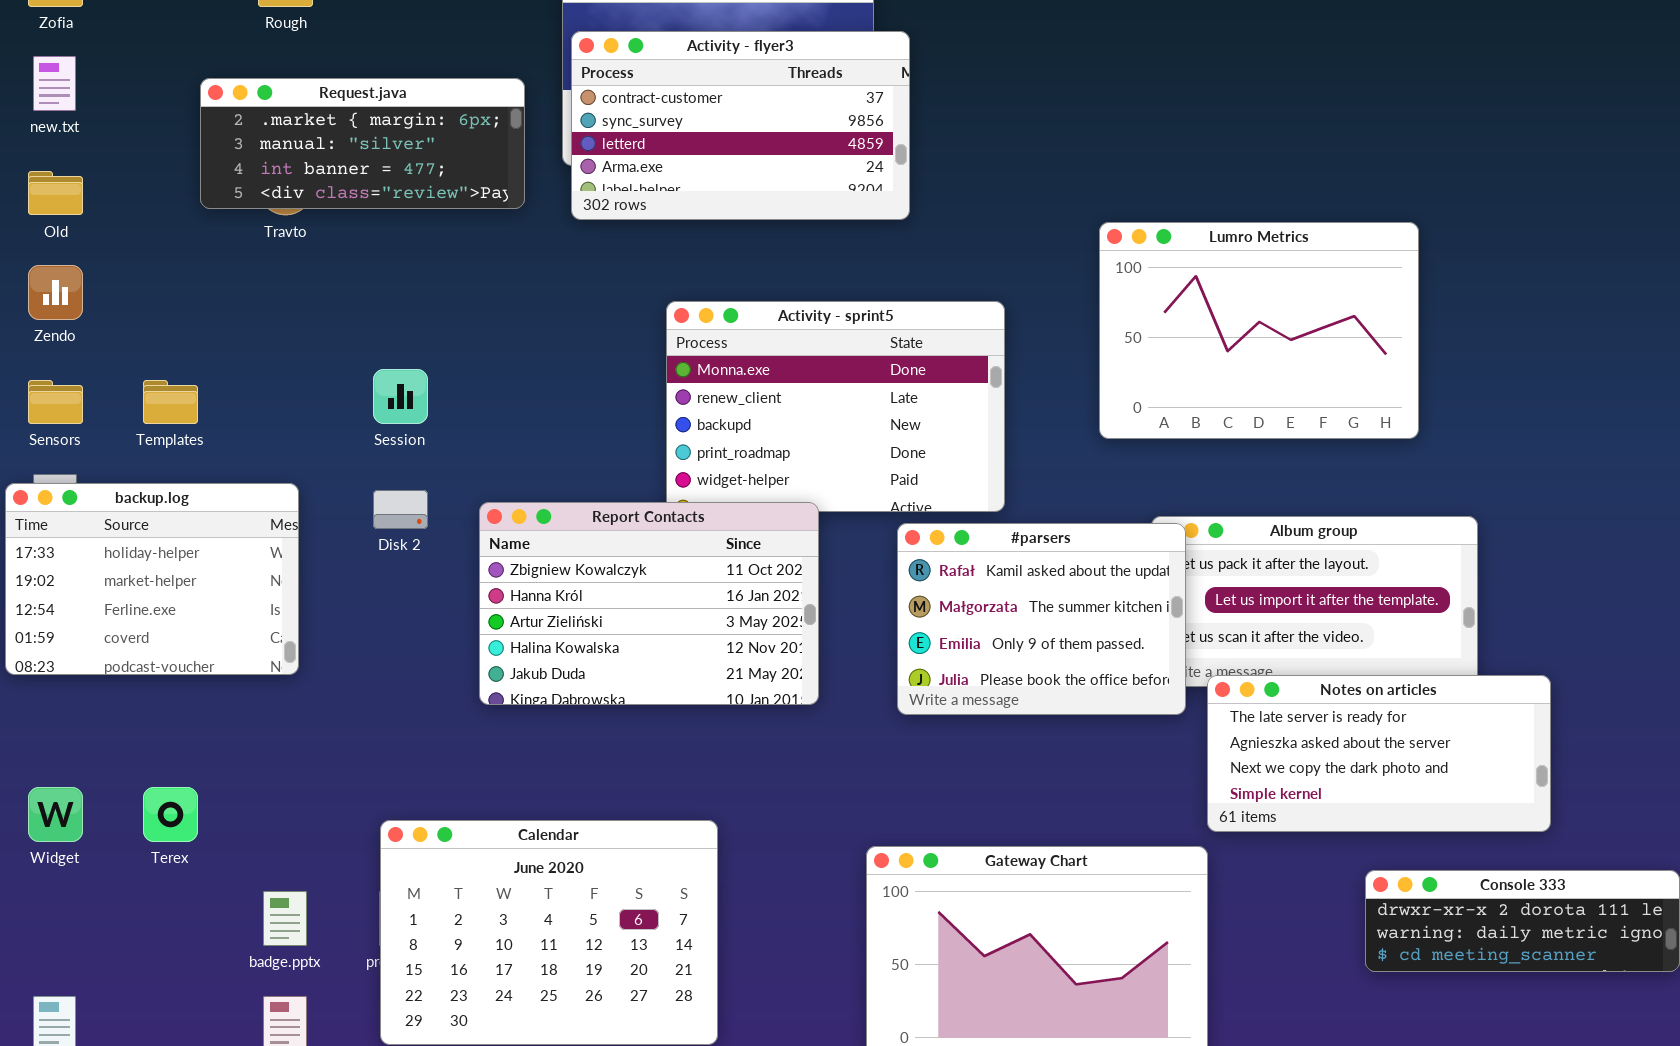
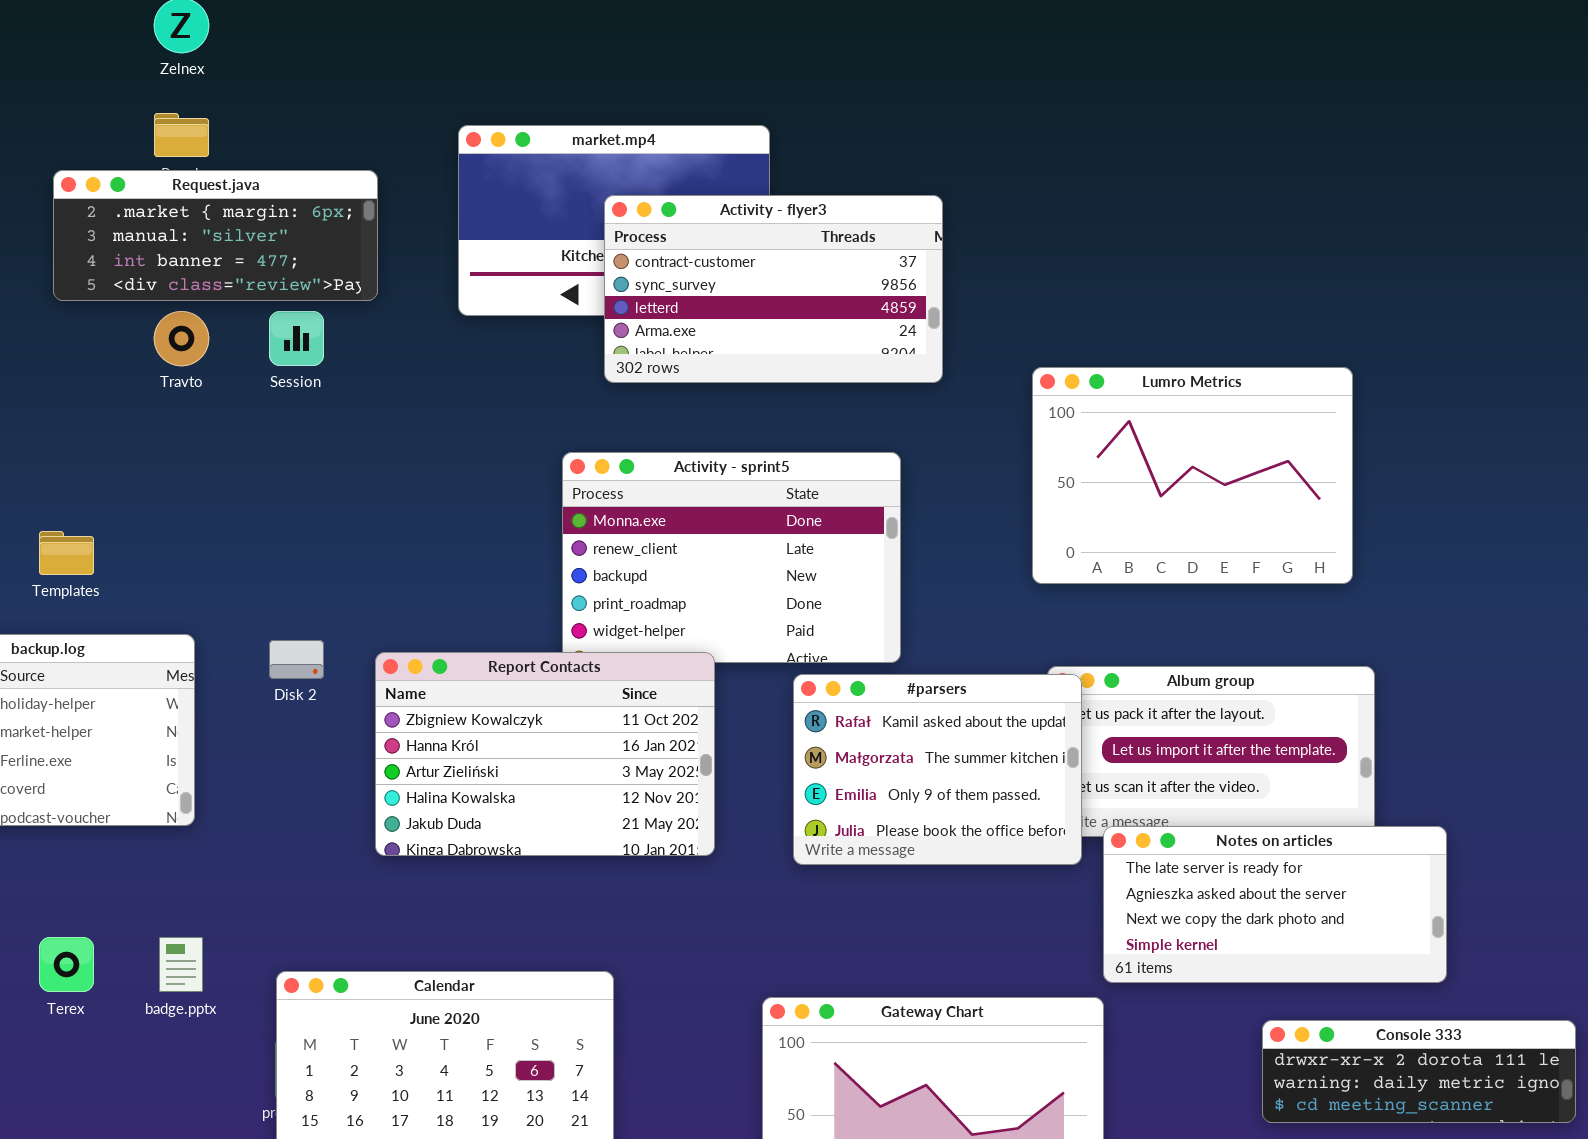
Activity - flyer3: [571,31,910,220] -> [604,195,943,383], moved
Request.java: [200,78,525,209] -> [53,170,378,301], moved
Lumro Metrics: [1099,222,1419,439] -> [1032,367,1353,584], moved
Session: [373,369,428,424] -> [269,311,324,366], moved
badge.pptx: [263,891,307,946] -> [159,937,203,992], moved

